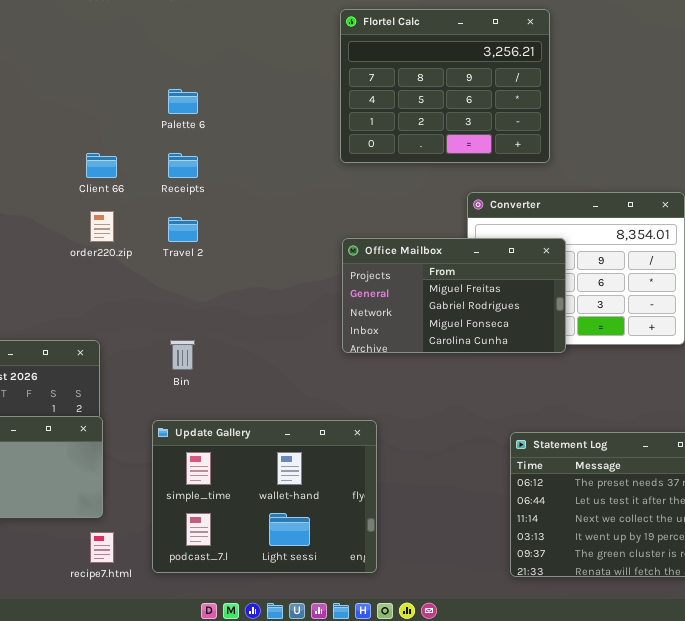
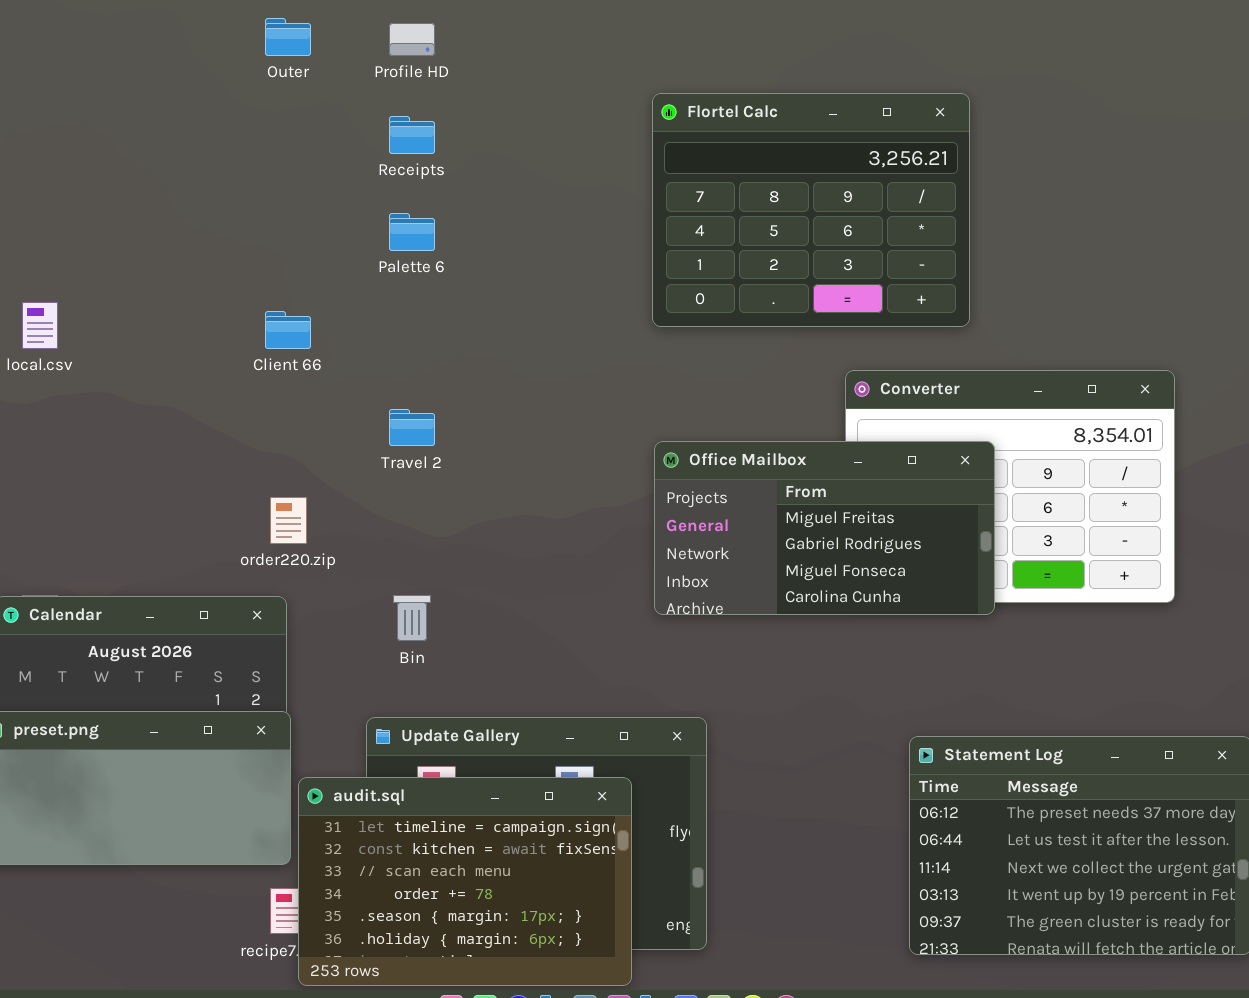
Receipts: [168,153,198,178] -> [389,116,435,154], moved
order220.zip: [90,211,114,242] -> [270,497,307,544], moved
audit.sql: none -> [298,777,632,986], opened

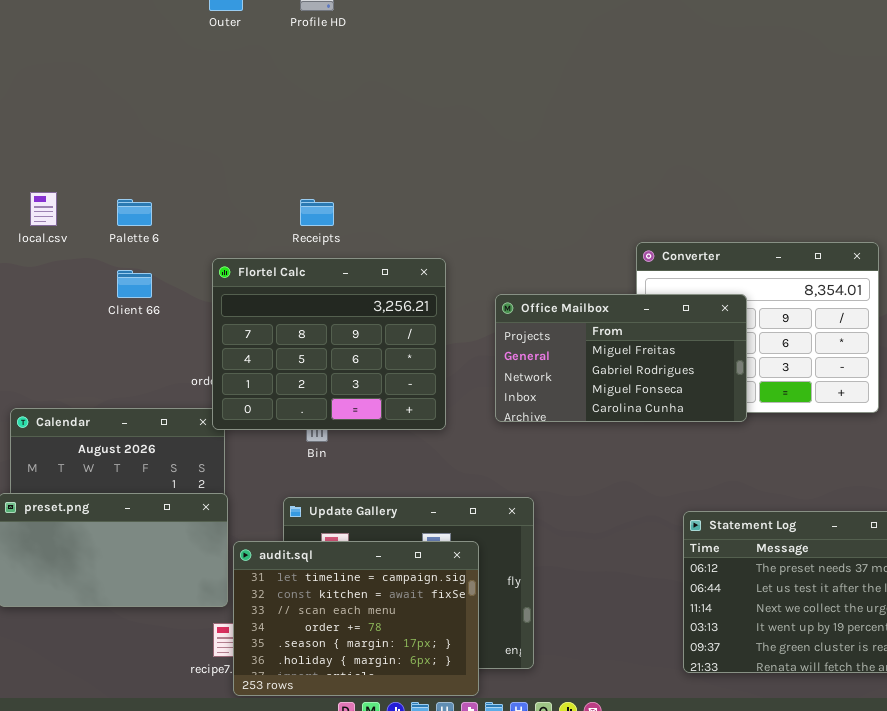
Flortel Calc: [652,93,970,327] -> [212,258,446,430], moved
Receipts: [389,116,435,154] -> [300,199,334,226], moved
Palette 6: [389,213,435,251] -> [117,199,152,226], moved
Client 66: [265,311,311,349] -> [117,270,152,298], moved

